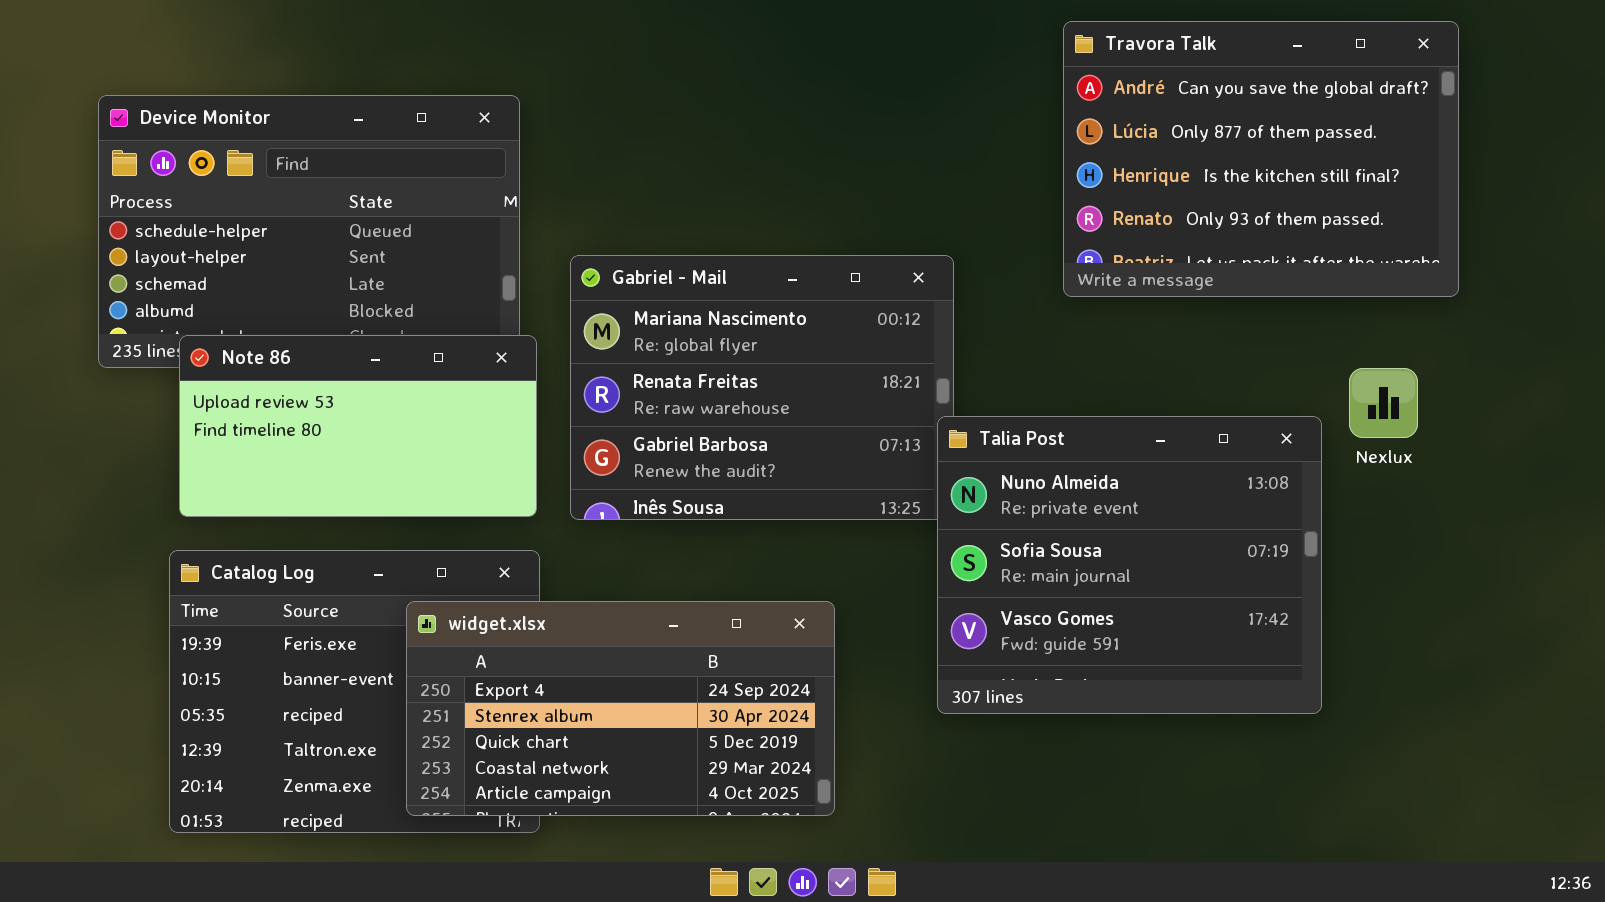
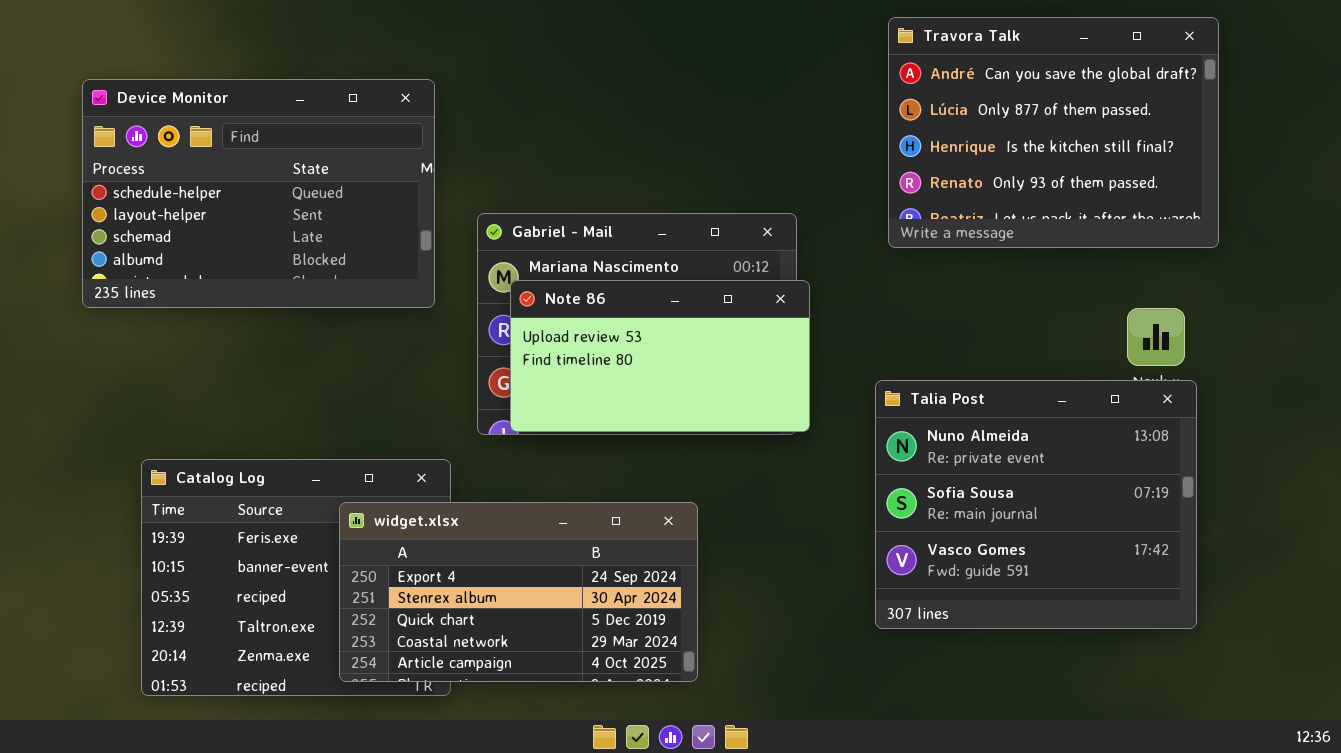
Note 86: [179,335,537,517] -> [510,280,810,432], moved
Talia Post: [937,416,1322,714] -> [875,380,1197,629], moved

